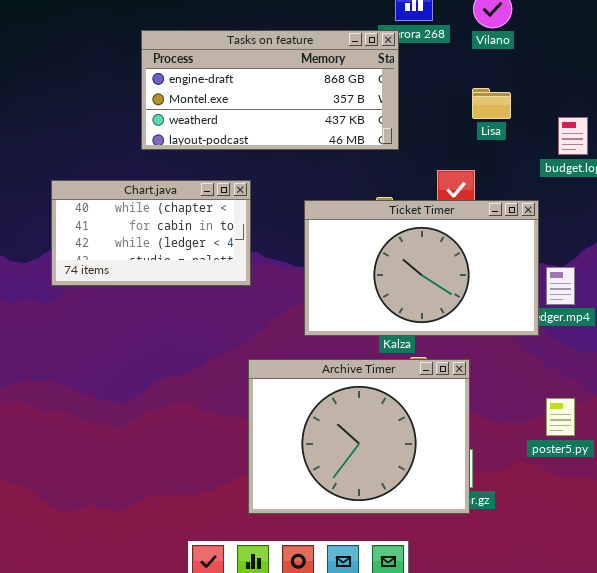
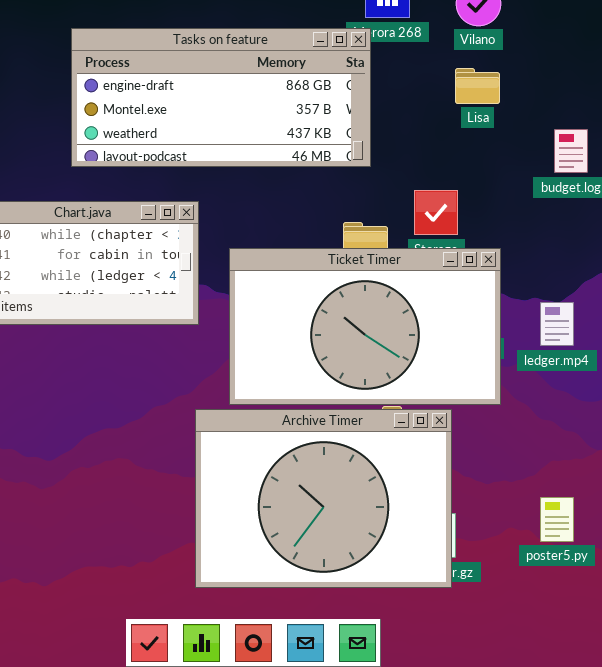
Lisa: [472,88,511,119] -> [455,68,500,104], moved
Ticket Timer: [304,200,539,336] -> [229,248,501,405], moved
poster5.py: [546,398,575,436] -> [540,497,574,542], moved

